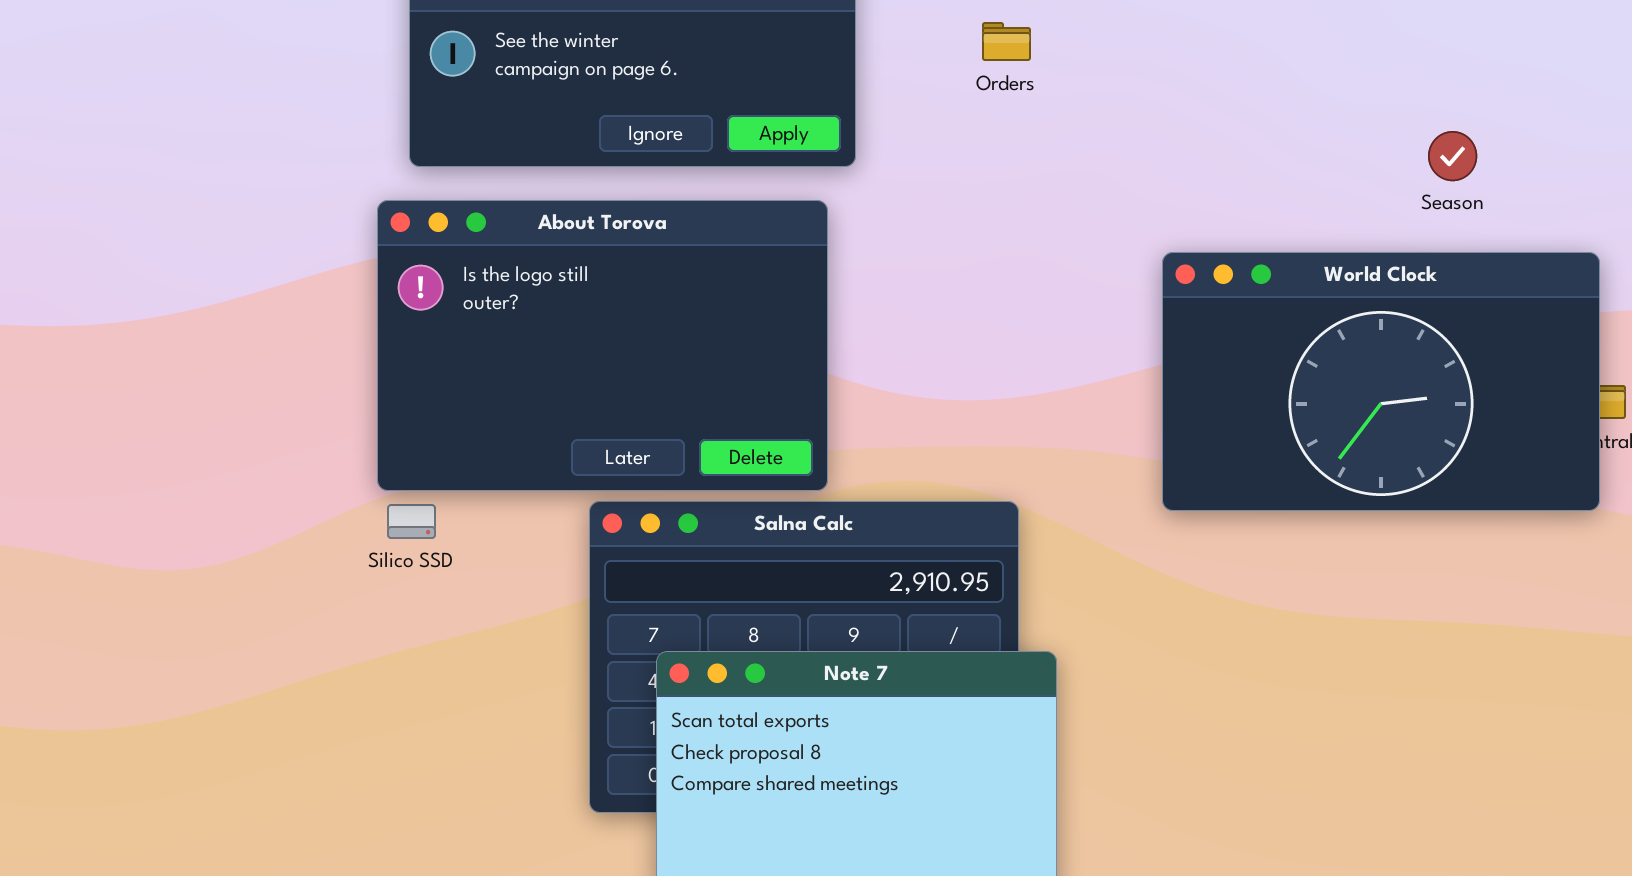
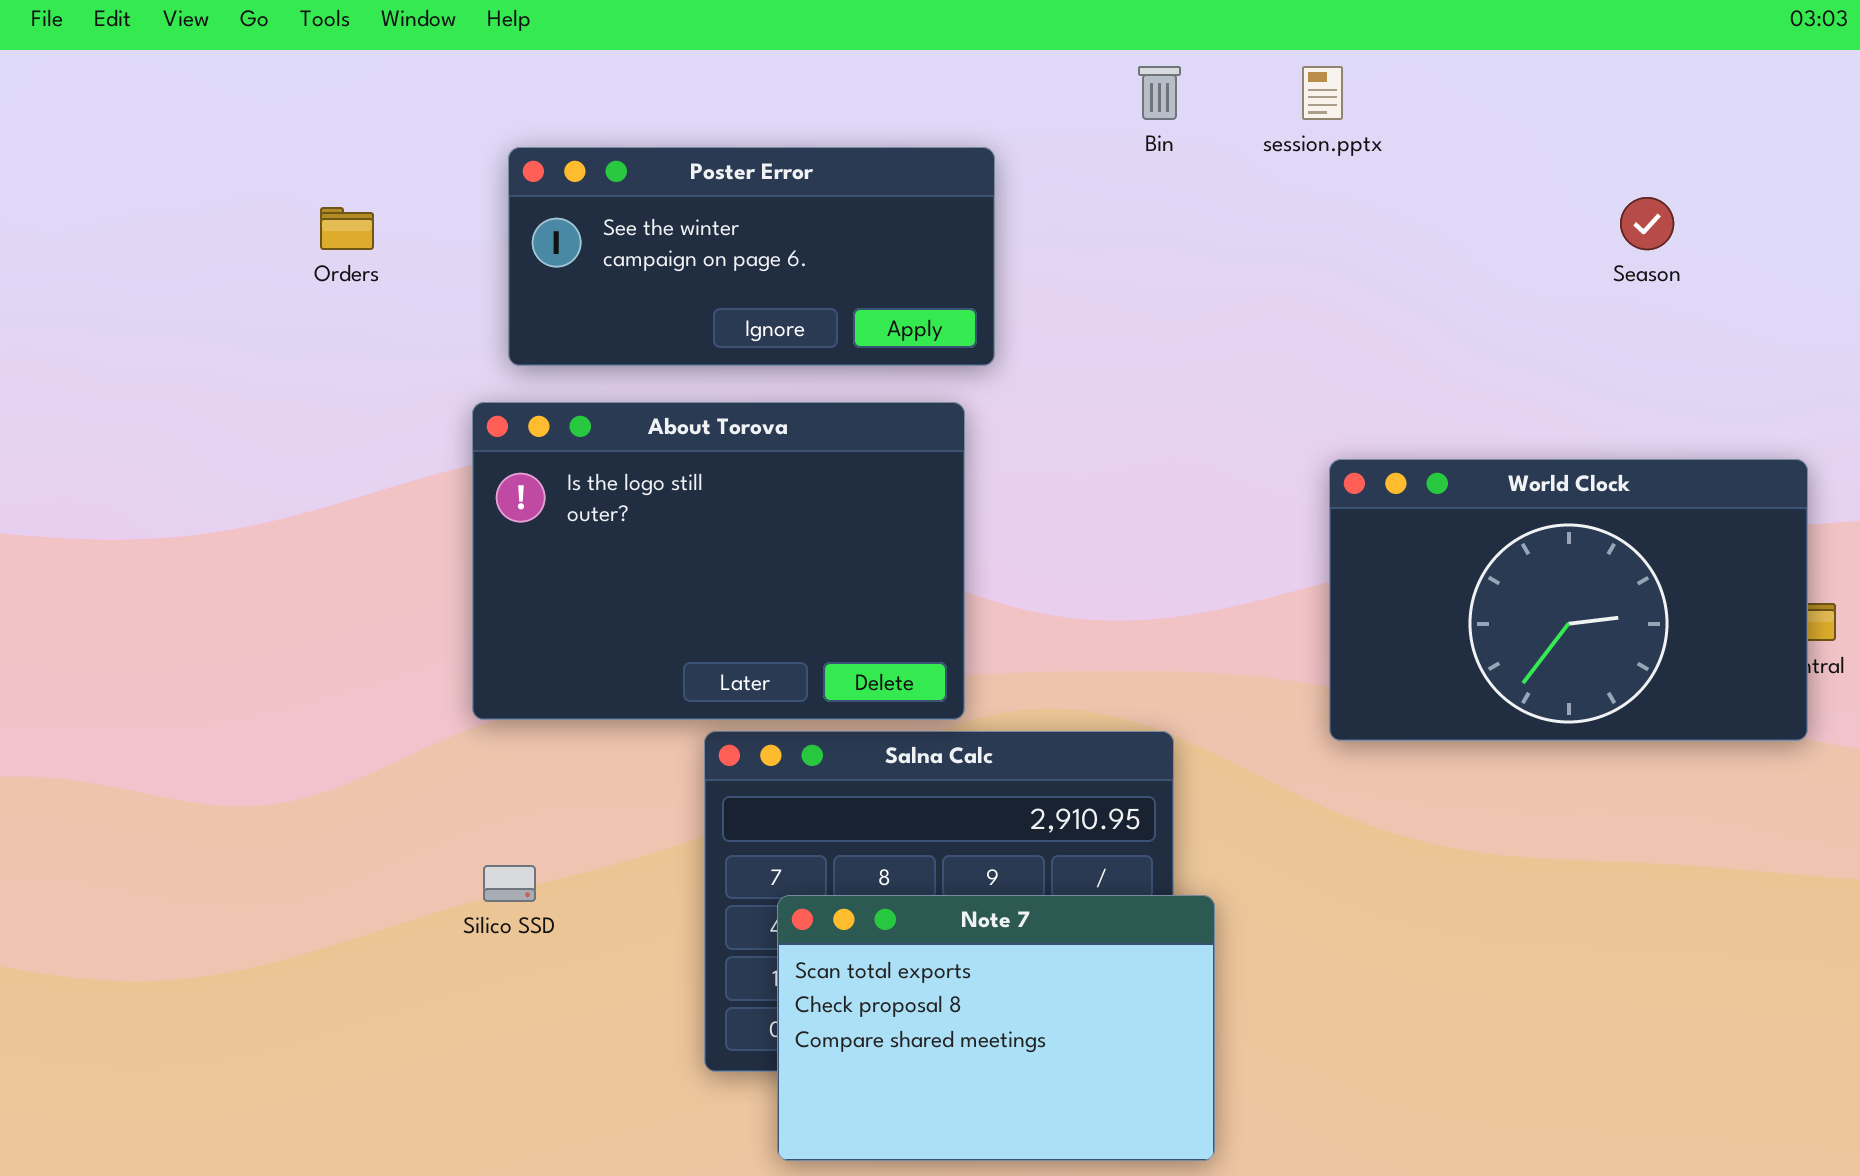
Orders: [982,22,1031,61] -> [320,207,374,250], moved
Season: [1428,131,1477,181] -> [1620,197,1674,250], moved
Silico SSD: [387,504,436,539] -> [483,865,536,902], moved

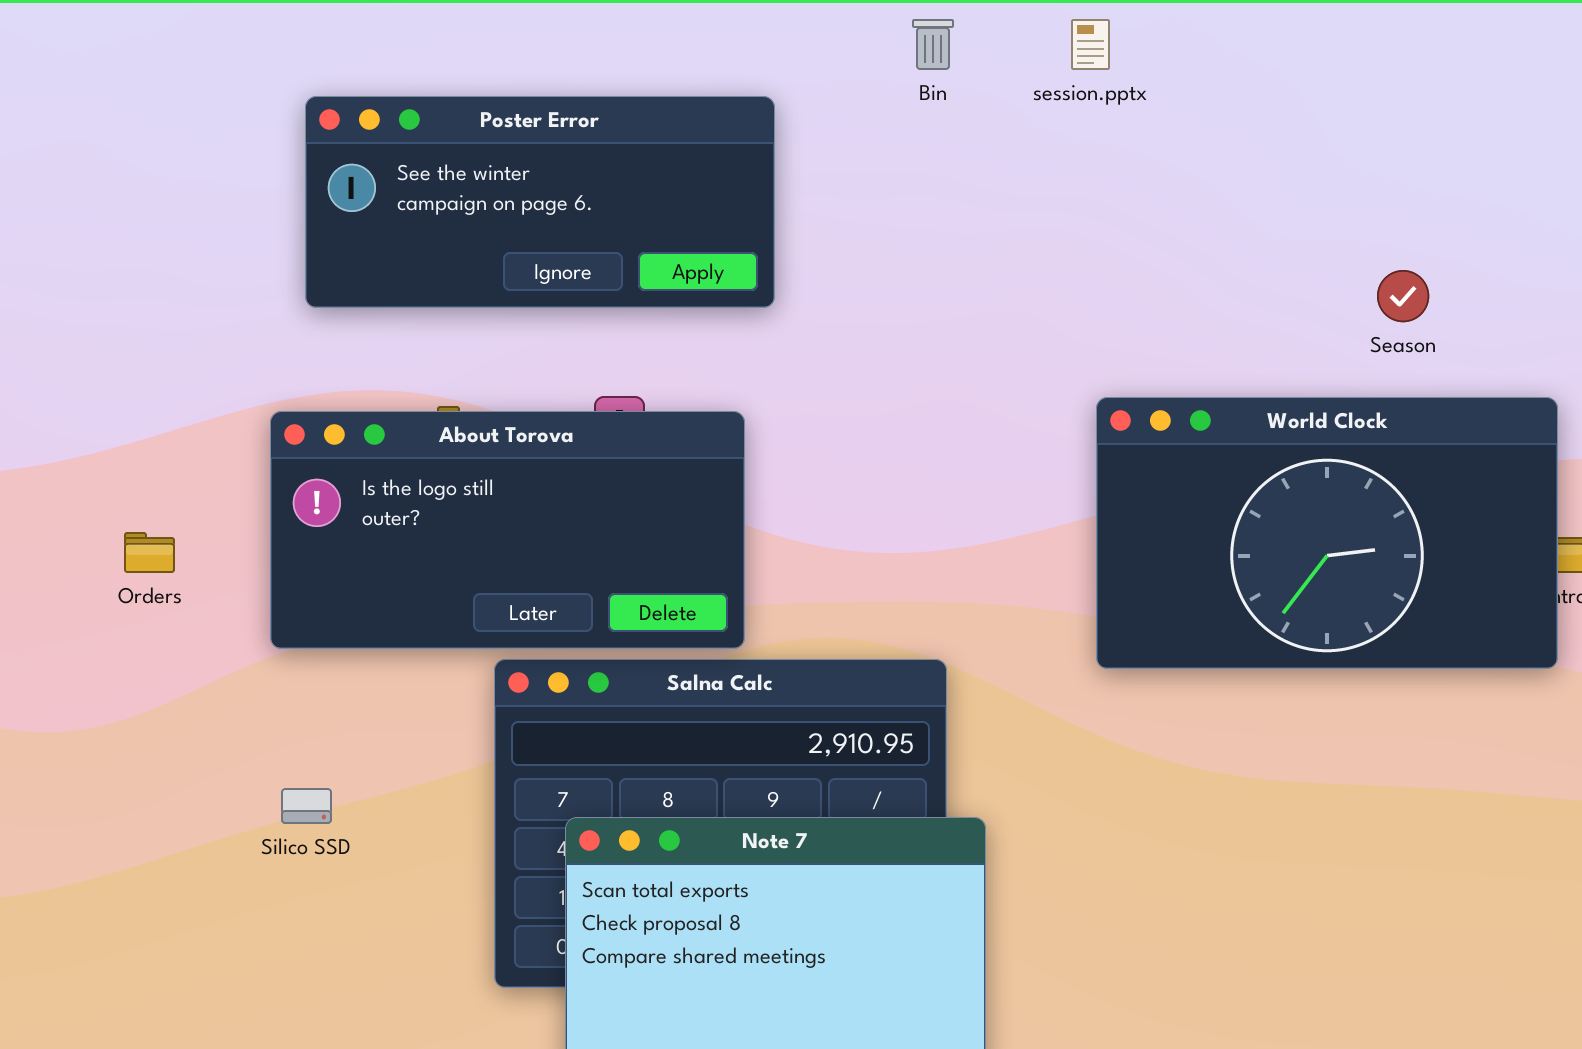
Season: [1620,197,1674,250] -> [1377,270,1429,322], moved
Orders: [320,207,374,250] -> [124,532,175,573], moved
About Torova: [472,402,965,720] -> [270,411,745,649], resized

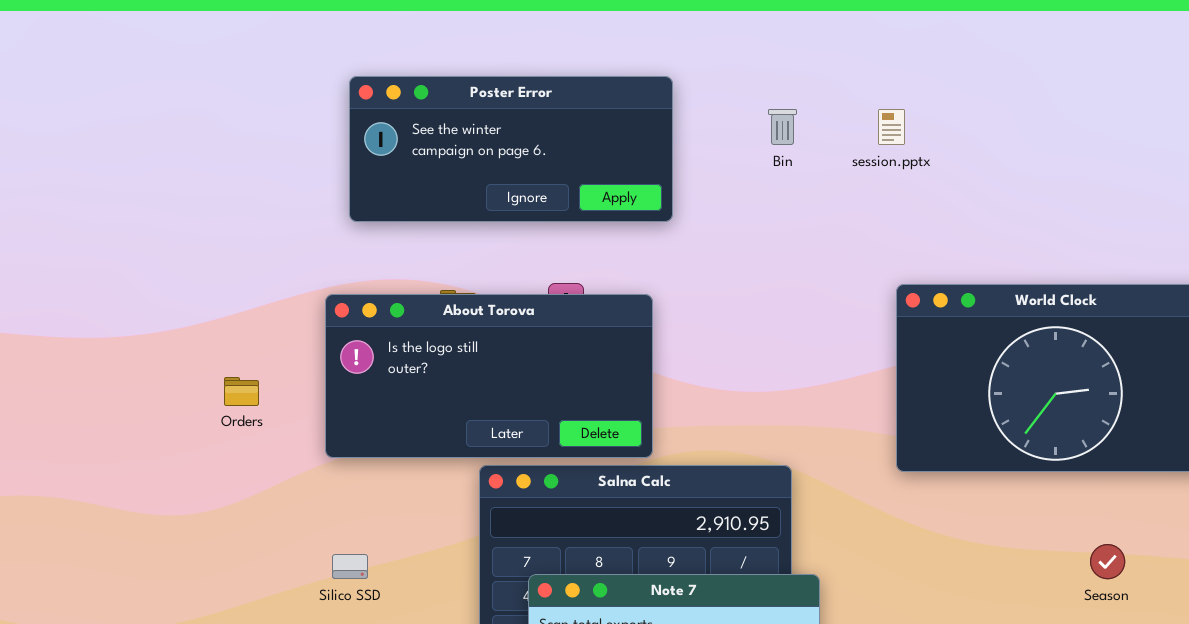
Bin: [912,19,954,70] -> [768,109,797,145], moved
session.pptx: [1071,19,1110,70] -> [878,109,905,145], moved
Season: [1377,270,1429,322] -> [1090,544,1125,579], moved

